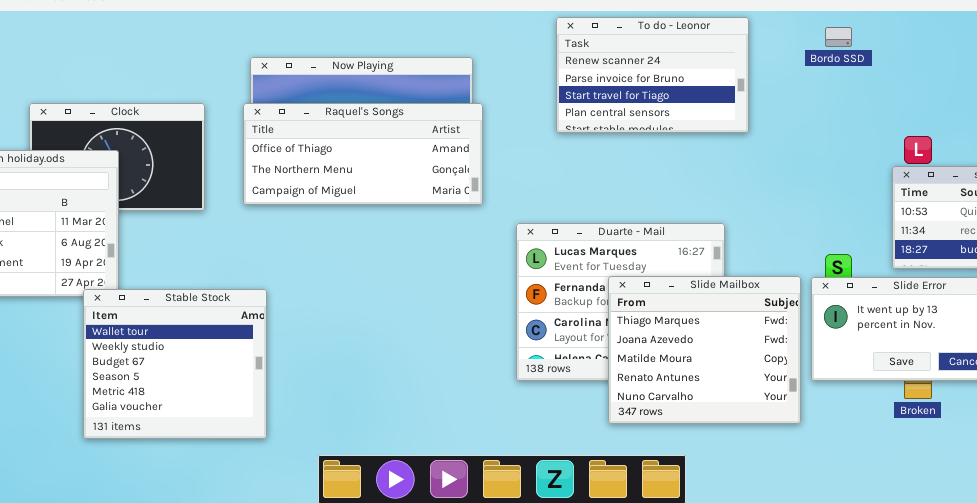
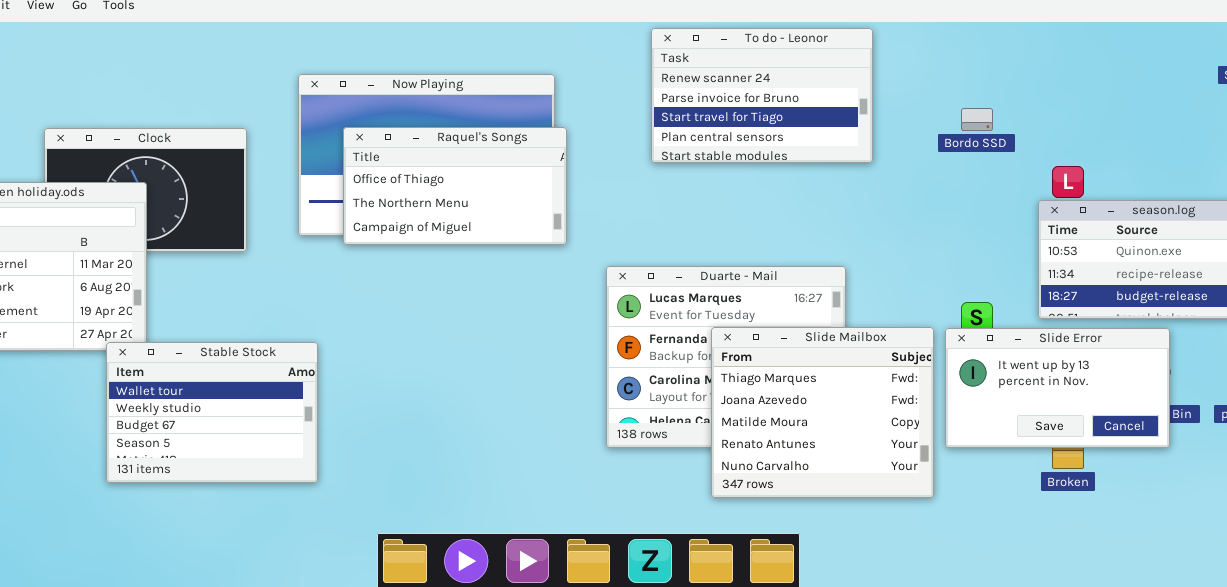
Bordo SSD: [825,27,852,47] -> [961,108,993,131], moved
Raquel's Songs: [243,103,483,205] -> [343,127,567,245], resized
Stable Stock: [83,289,267,439] -> [106,342,318,483], resized

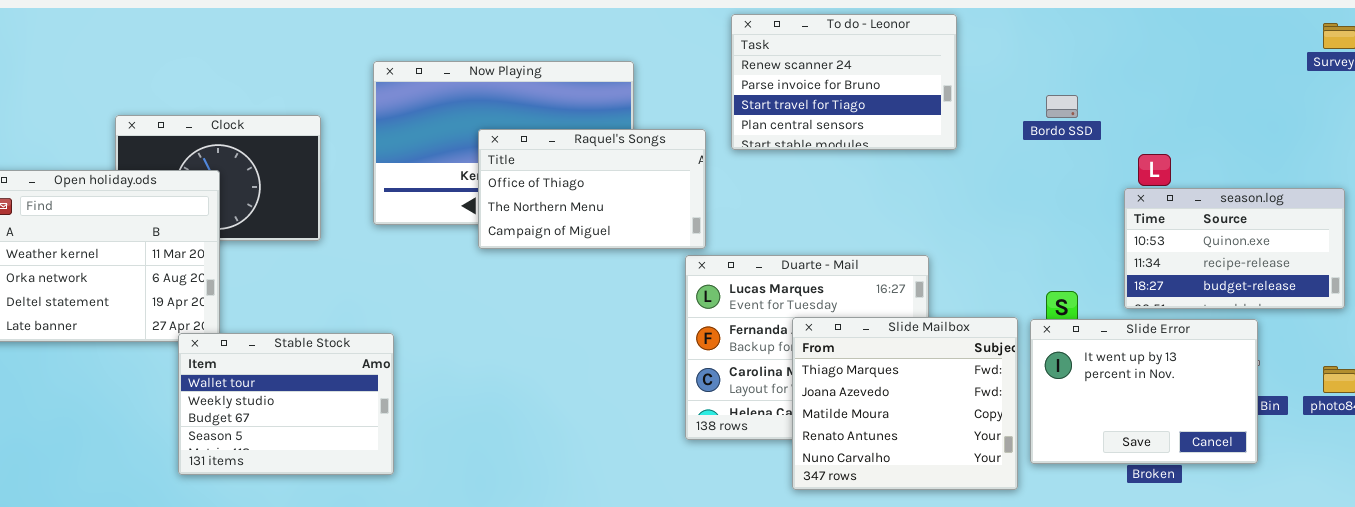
Raquel's Songs: [343,127,567,245] -> [478,129,706,249], moved
Slide Error: [945,328,1170,448] -> [1030,319,1258,464], resized

